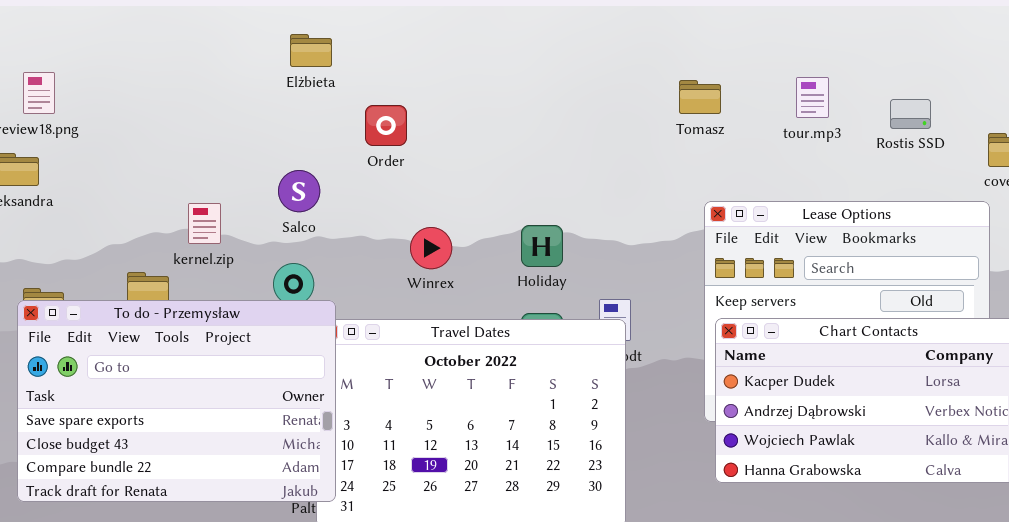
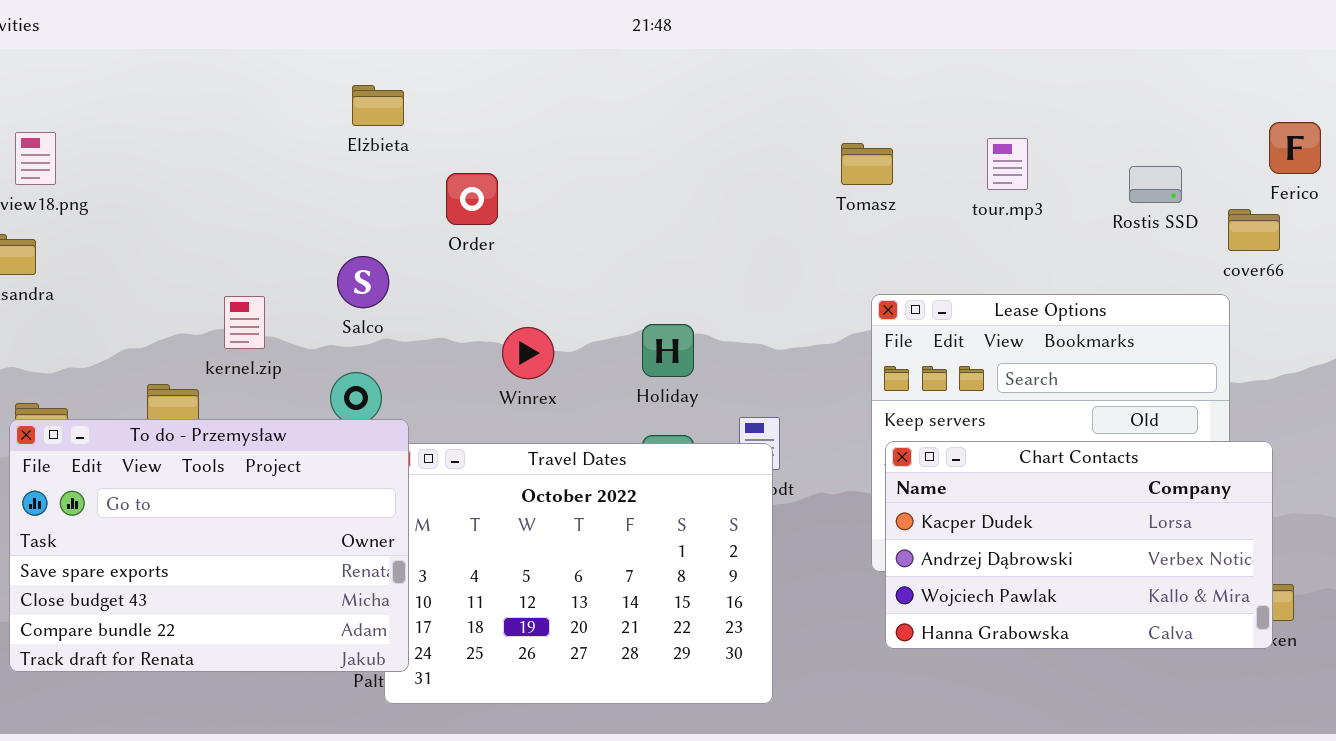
Rostis SSD: [890,99,931,129] -> [1129,166,1182,203], moved

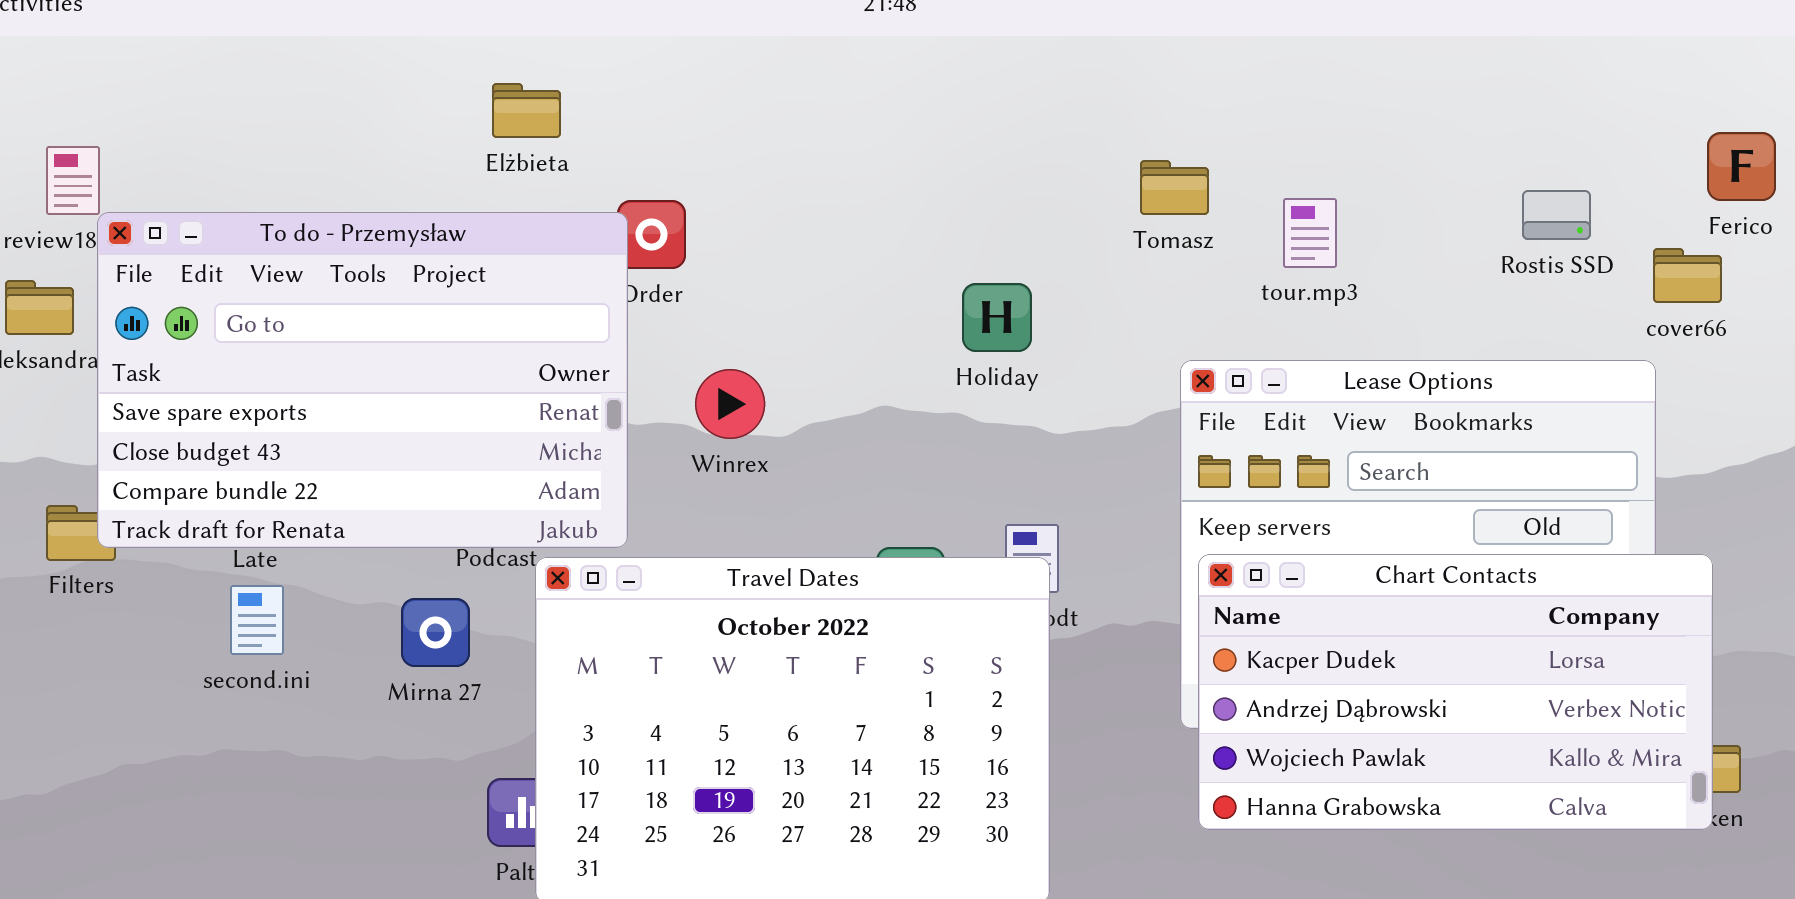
tour.mp3: [987,138,1028,190] -> [1283,198,1337,268], moved
Holiday: [642,324,694,377] -> [962,283,1032,352], moved
Winrex: [502,327,554,379] -> [695,369,765,439], moved
To do - Przemysław: [9,419,409,672] -> [97,212,628,548], moved

